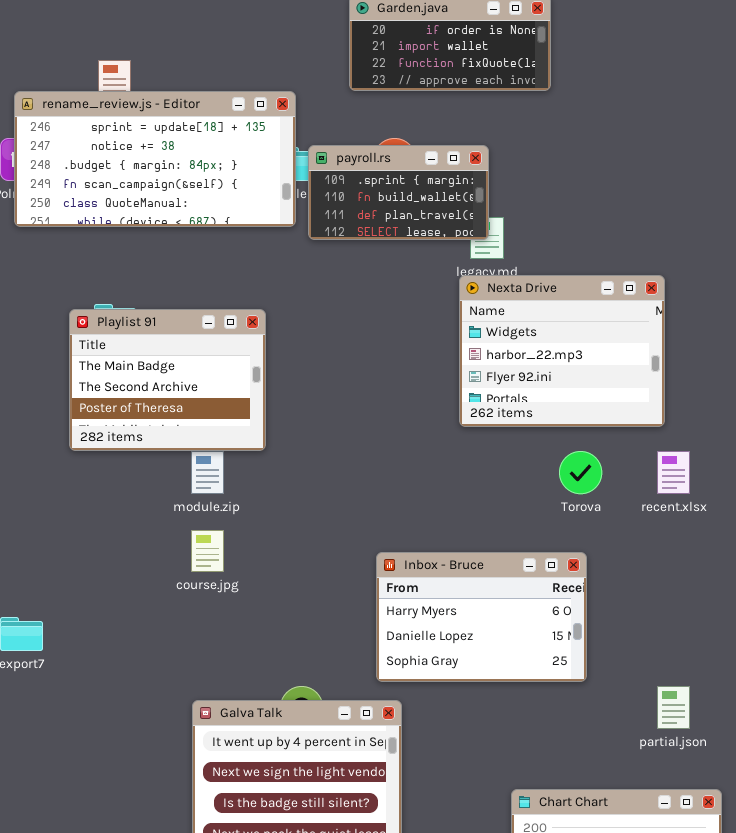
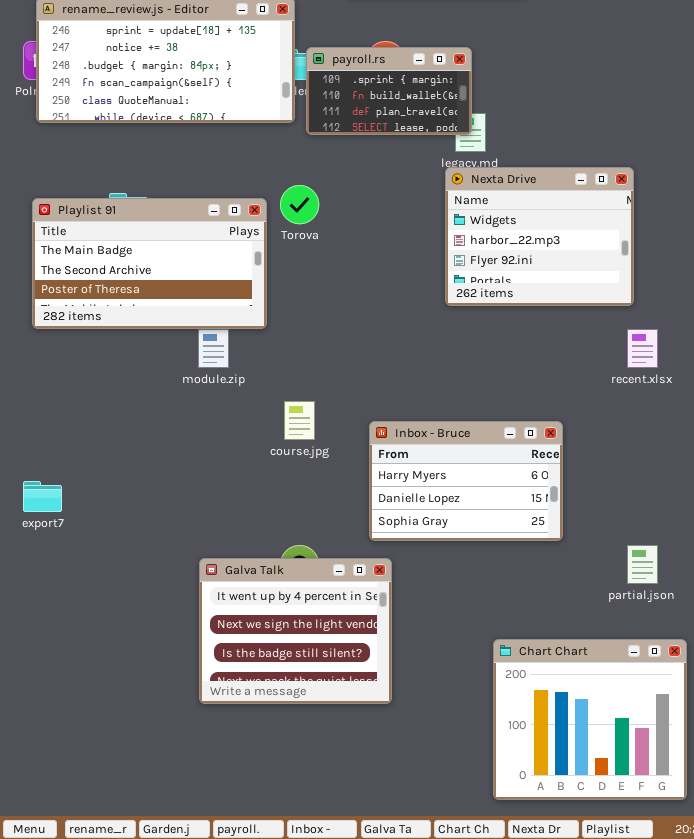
Playlist 91: [69,309,266,451] -> [32,198,267,329], resized
Torova: [559,451,602,494] -> [280,185,319,224], moved
course.jpg: [191,530,224,572] -> [284,401,315,440], moved

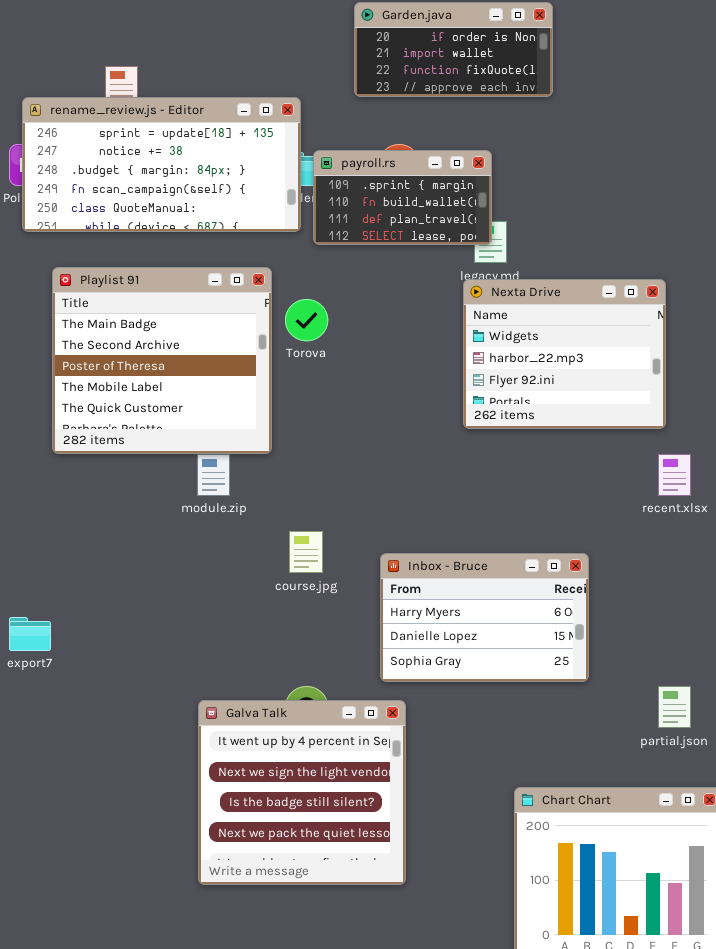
Playlist 91: [32,198,267,329] -> [52,267,272,454], resized
Galva Talk: [199,558,392,704] -> [198,700,406,885], resized

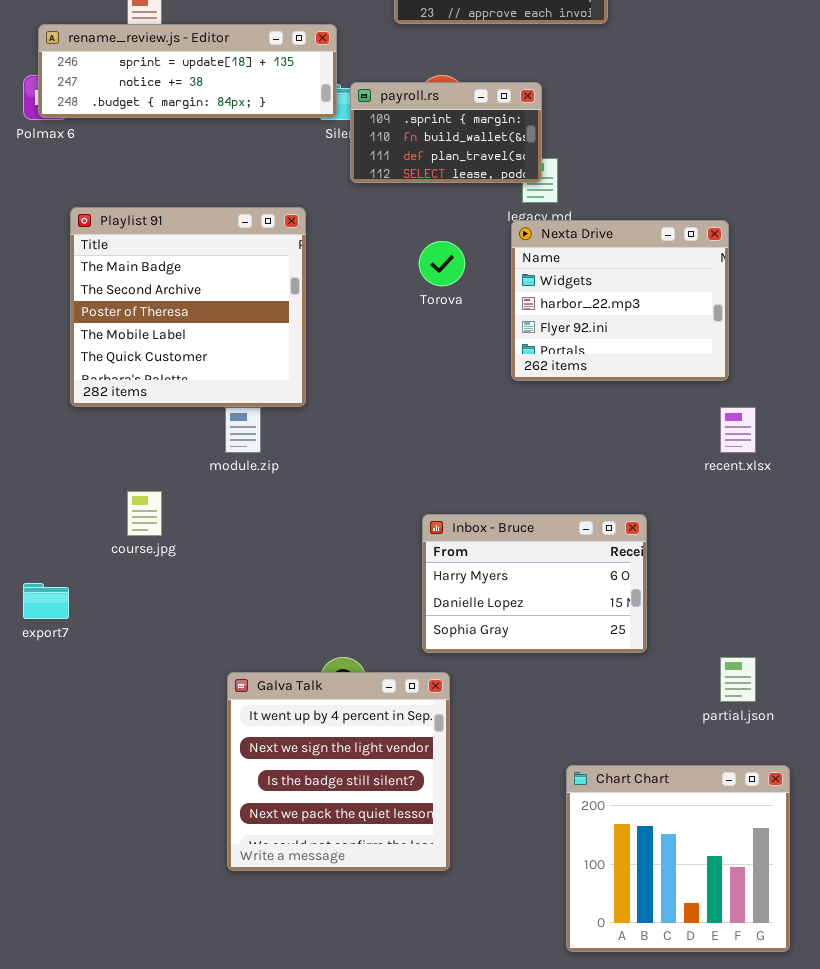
rename_review.js - Editor: [22,97,301,232] -> [38,24,337,118], resized
Torova: [285,299,328,341] -> [419,241,465,286], moved
course.jpg: [289,531,323,573] -> [127,491,162,536], moved

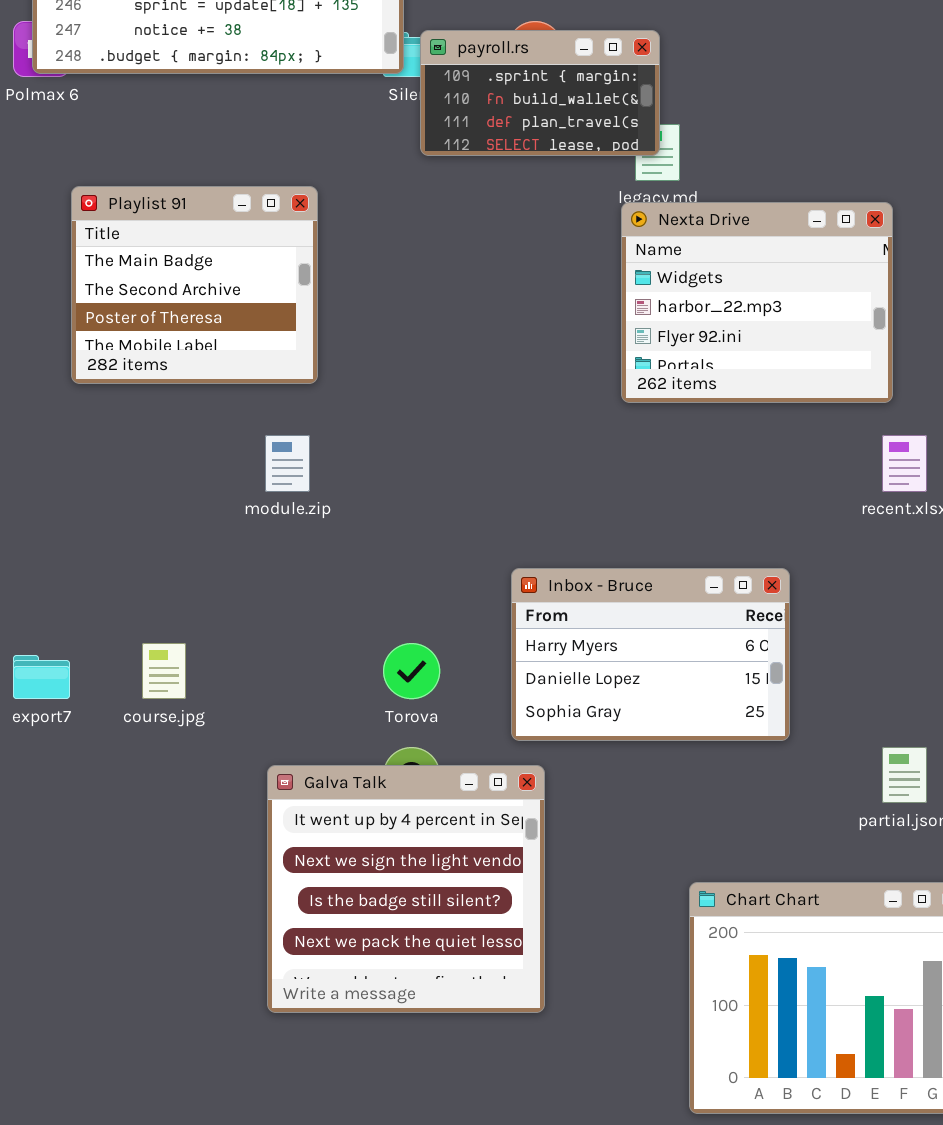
Playlist 91: [70,207,306,407] -> [71,186,318,384], resized
Torova: [419,241,465,286] -> [383,643,440,699], moved
course.jpg: [127,491,162,536] -> [142,643,186,699], moved

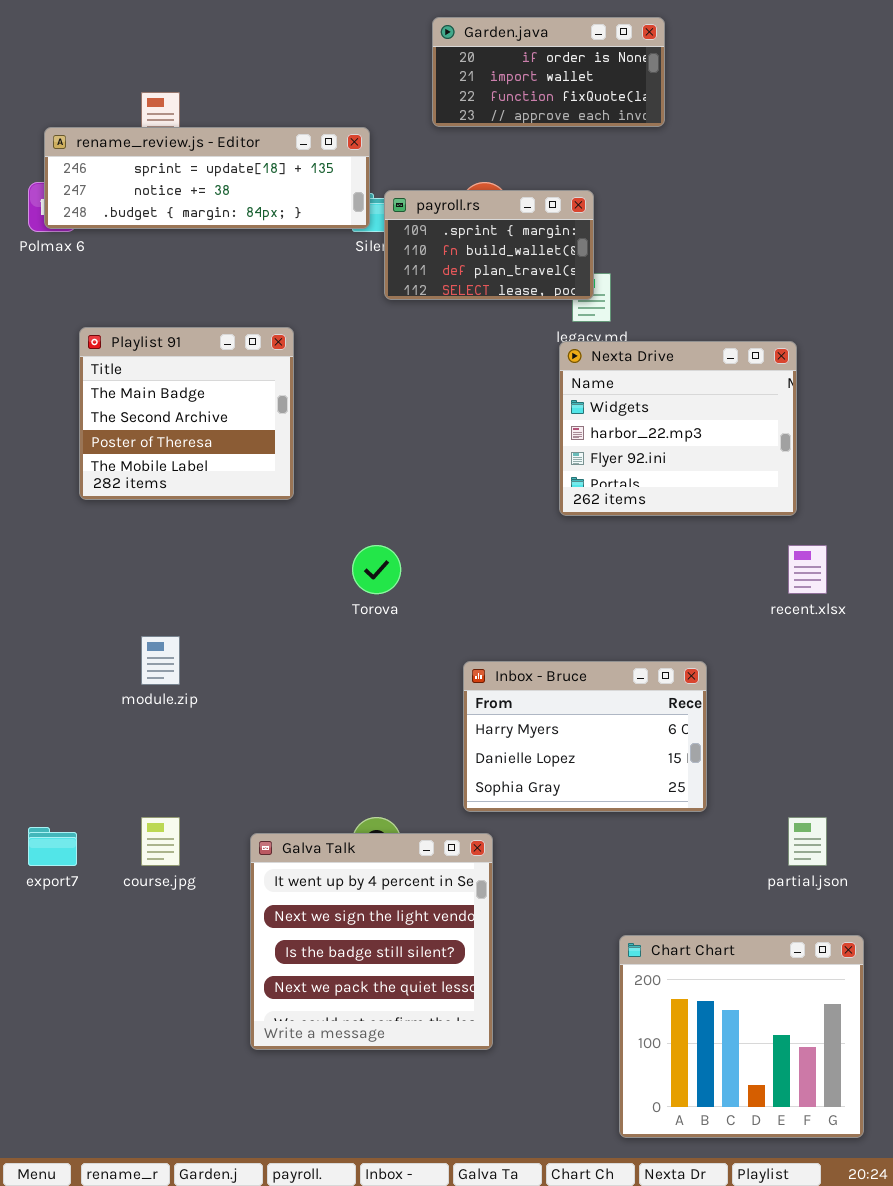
module.zip: [265,435,310,492] -> [141,636,180,685], moved
course.jpg: [142,643,186,699] -> [141,817,180,866], moved
Torova: [383,643,440,699] -> [352,545,401,594], moved
export7: [13,655,70,699] -> [28,827,77,866], moved

